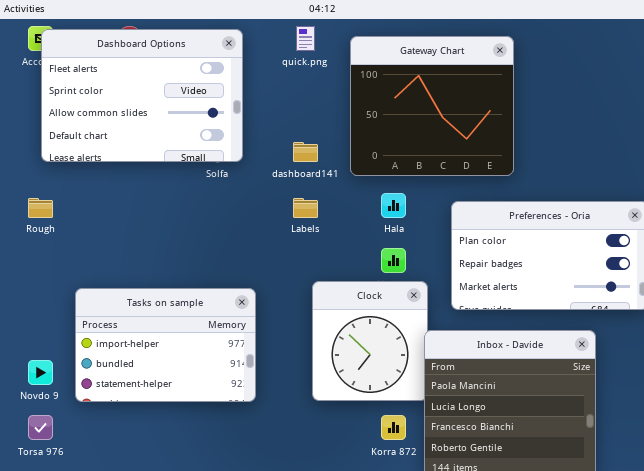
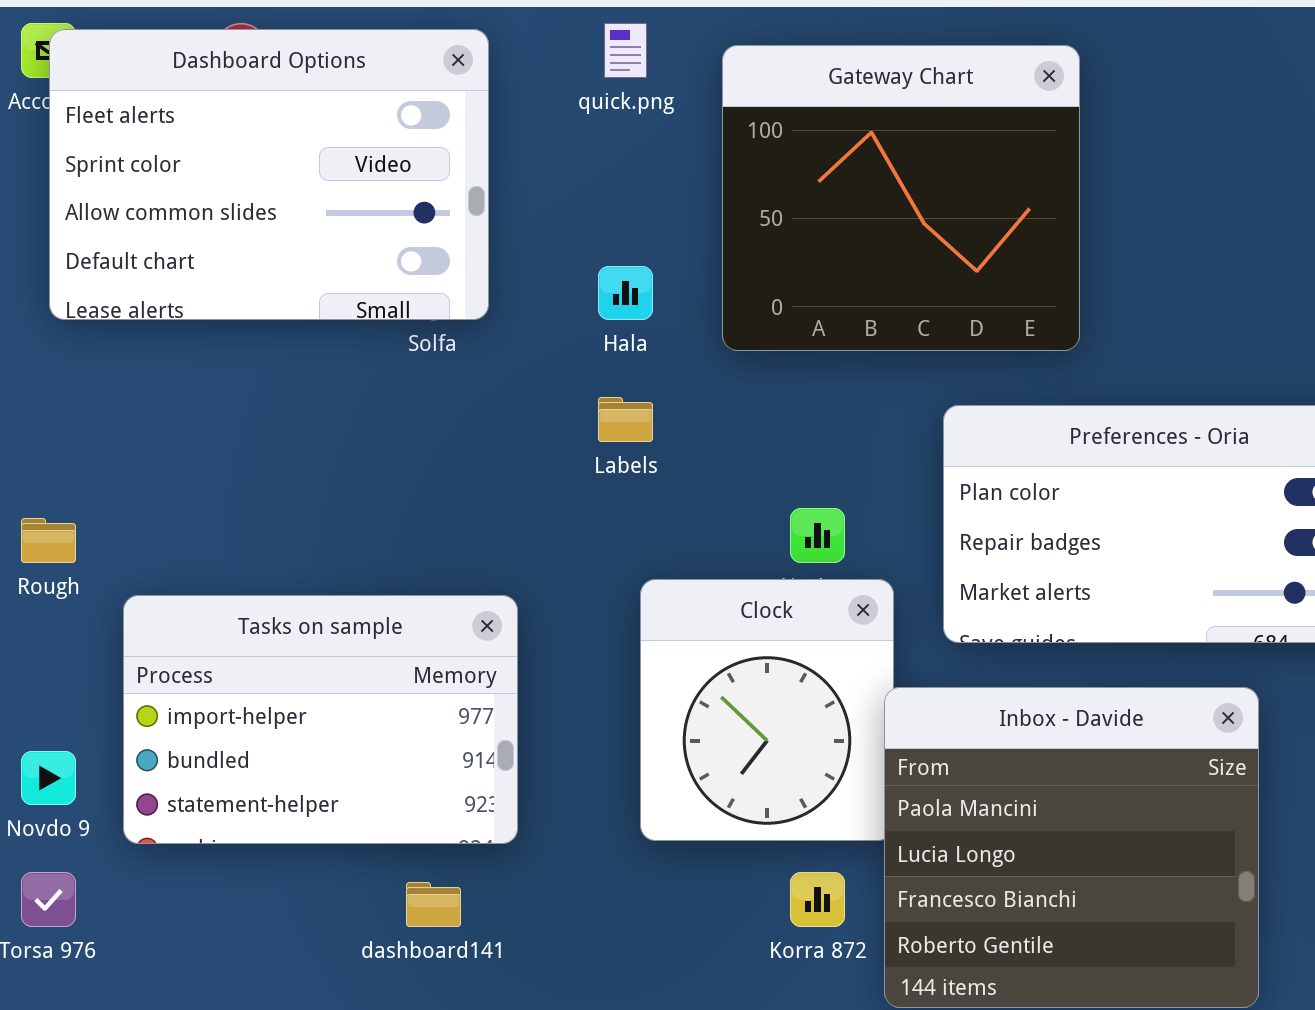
dashboard141: [293,142,318,162] -> [406,882,461,927], moved
Hala: [381,193,406,218] -> [598,266,653,320], moved
Rough: [28,198,53,218] -> [21,518,76,563], moved

